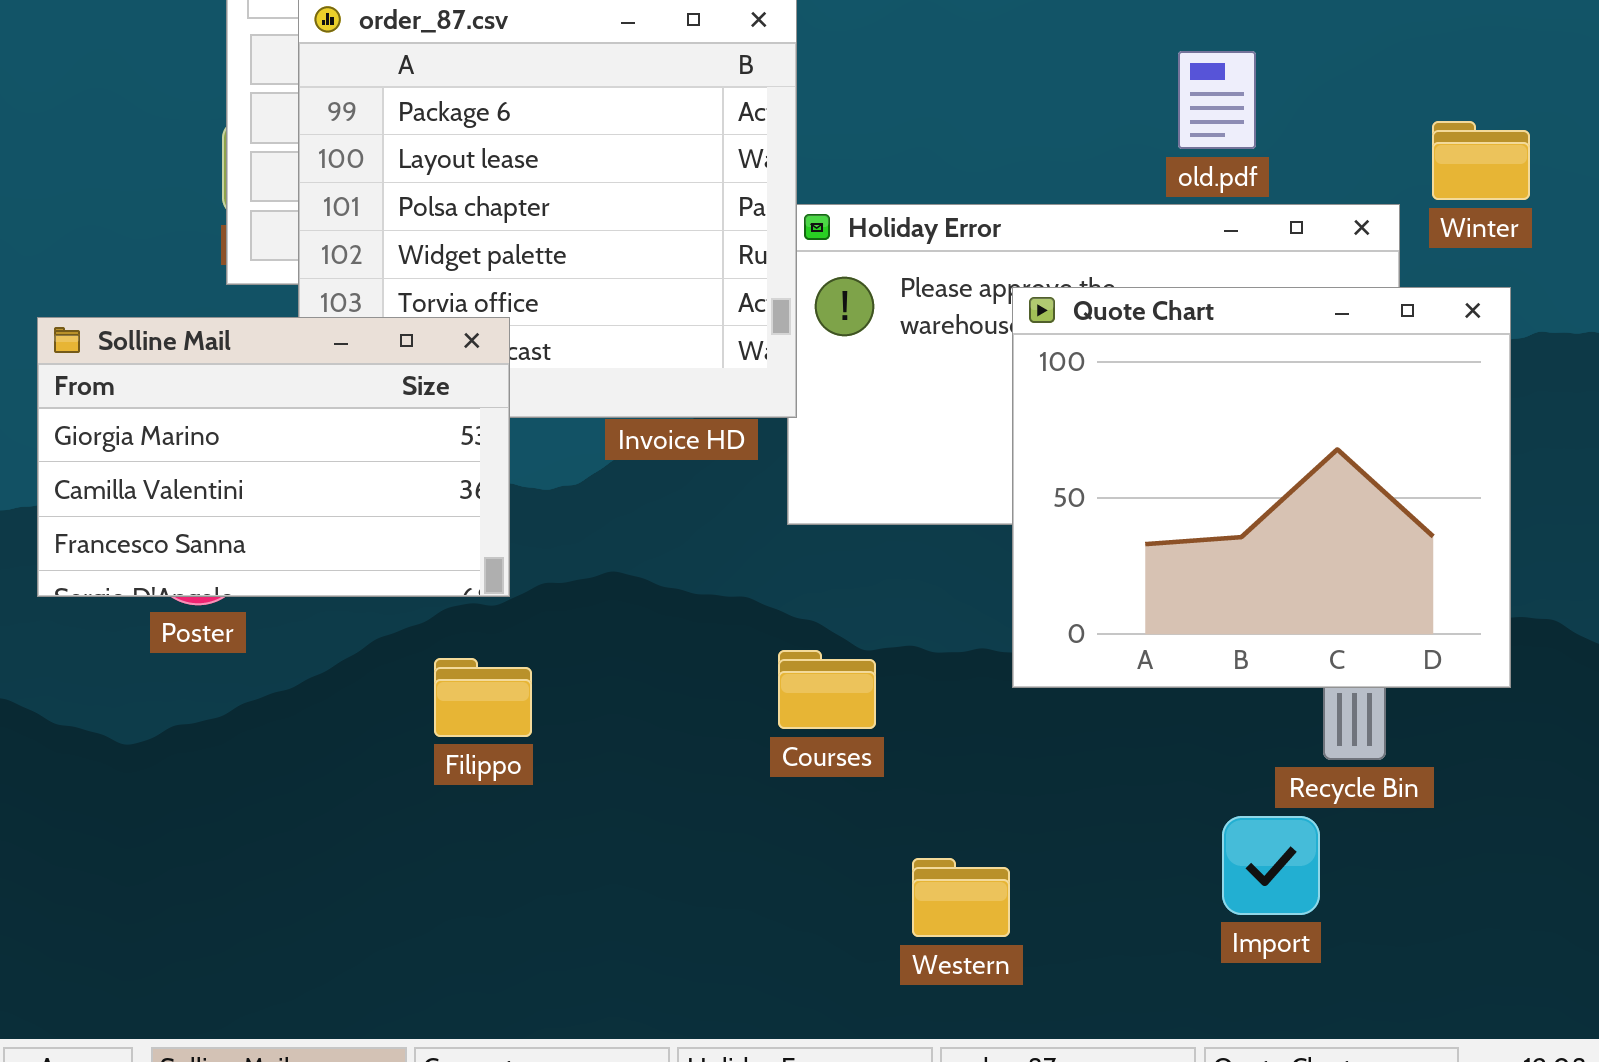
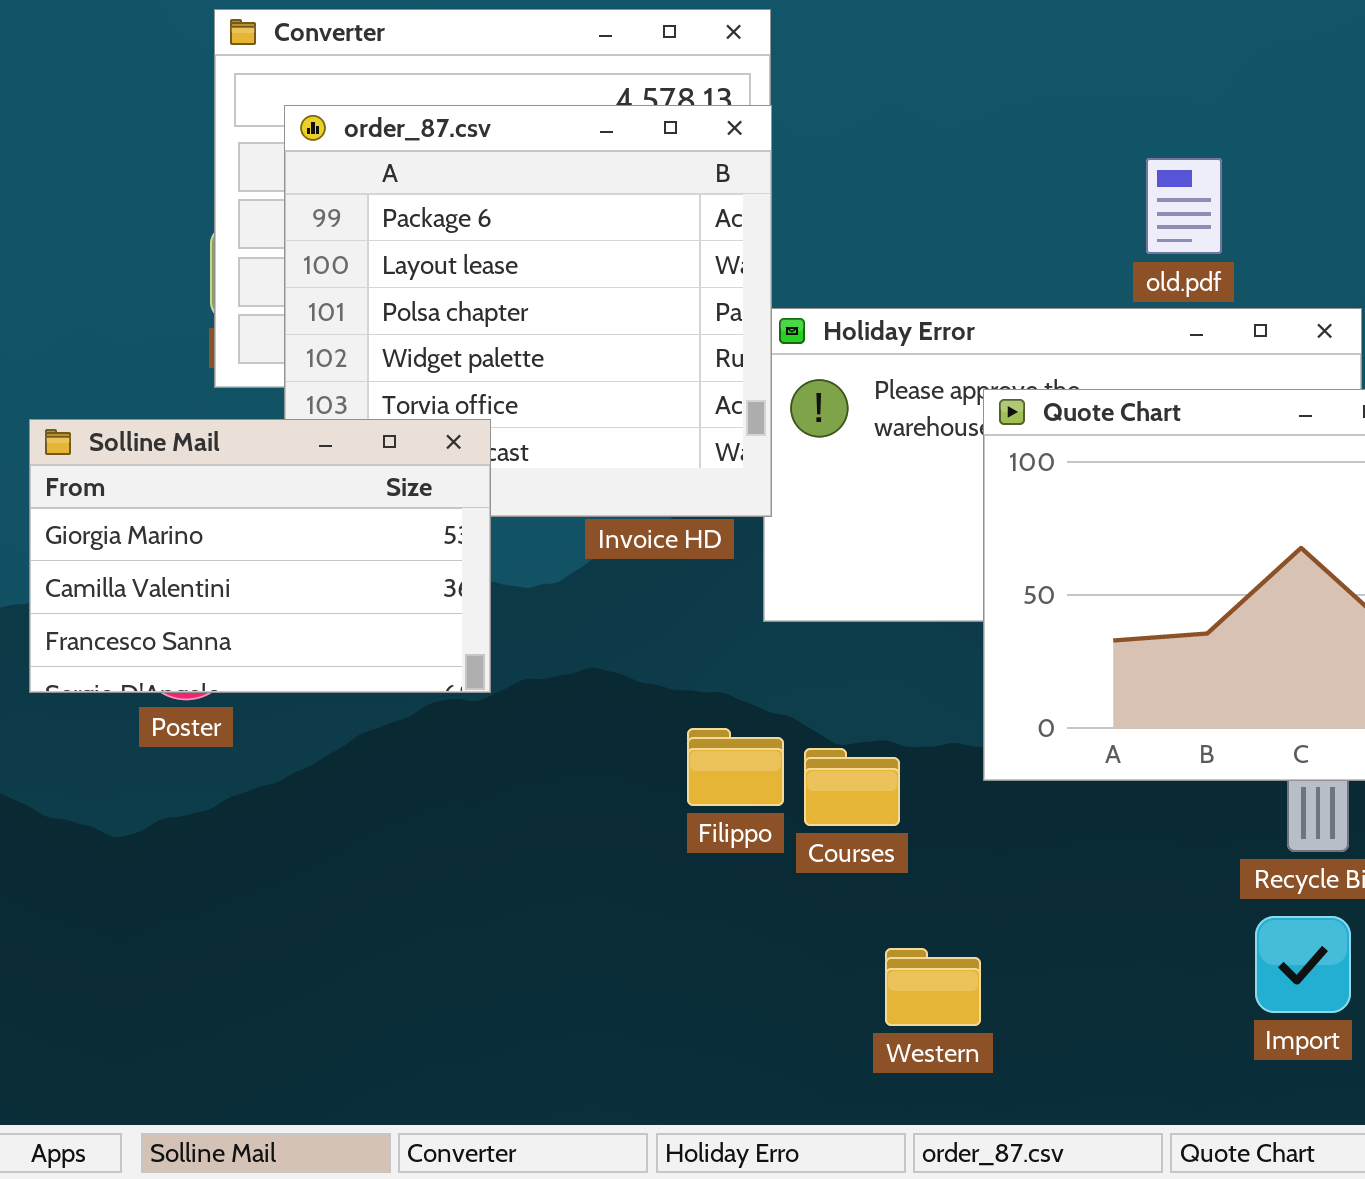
Courses: [778,650,876,729] -> [804,748,900,826], moved
Filippo: [434,658,532,737] -> [687,728,784,806], moved
Import: [1222,816,1320,915] -> [1255,916,1351,1013], moved

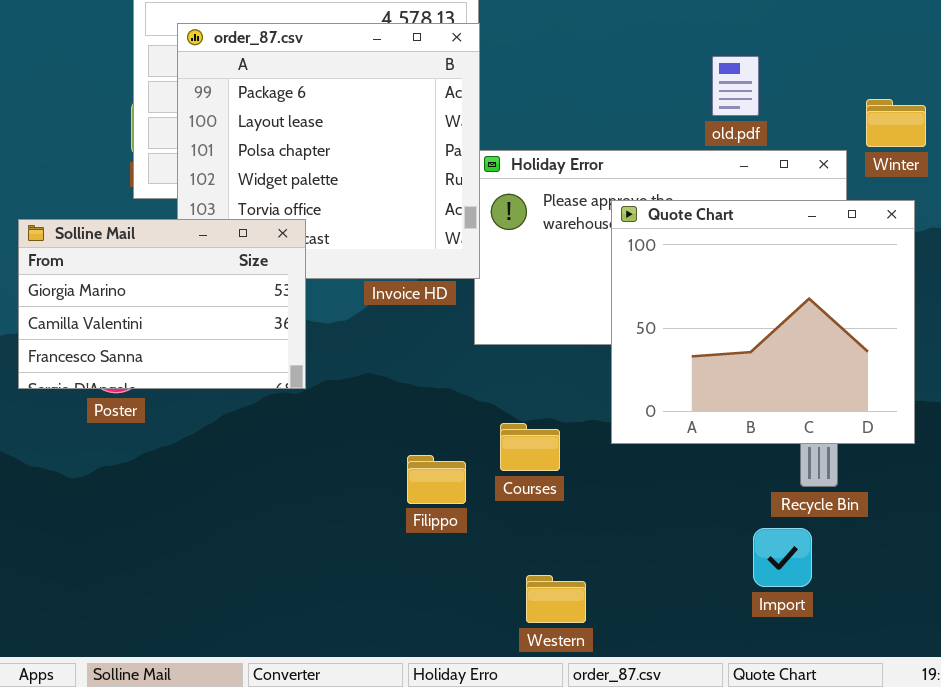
Filippo: [687,728,784,806] -> [407,455,466,504], moved
Import: [1255,916,1351,1013] -> [753,528,812,587], moved
Western: [885,948,981,1026] -> [526,575,586,623], moved

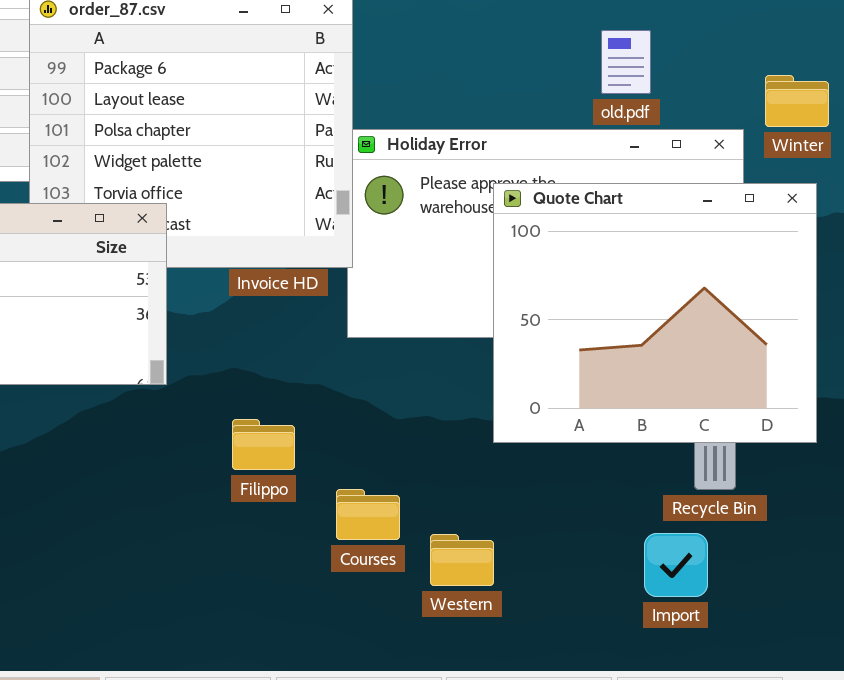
Courses: [500,423,560,471] -> [336,489,400,540], moved
Filippo: [407,455,466,504] -> [232,419,295,470], moved
Western: [526,575,586,623] -> [430,534,494,586], moved

